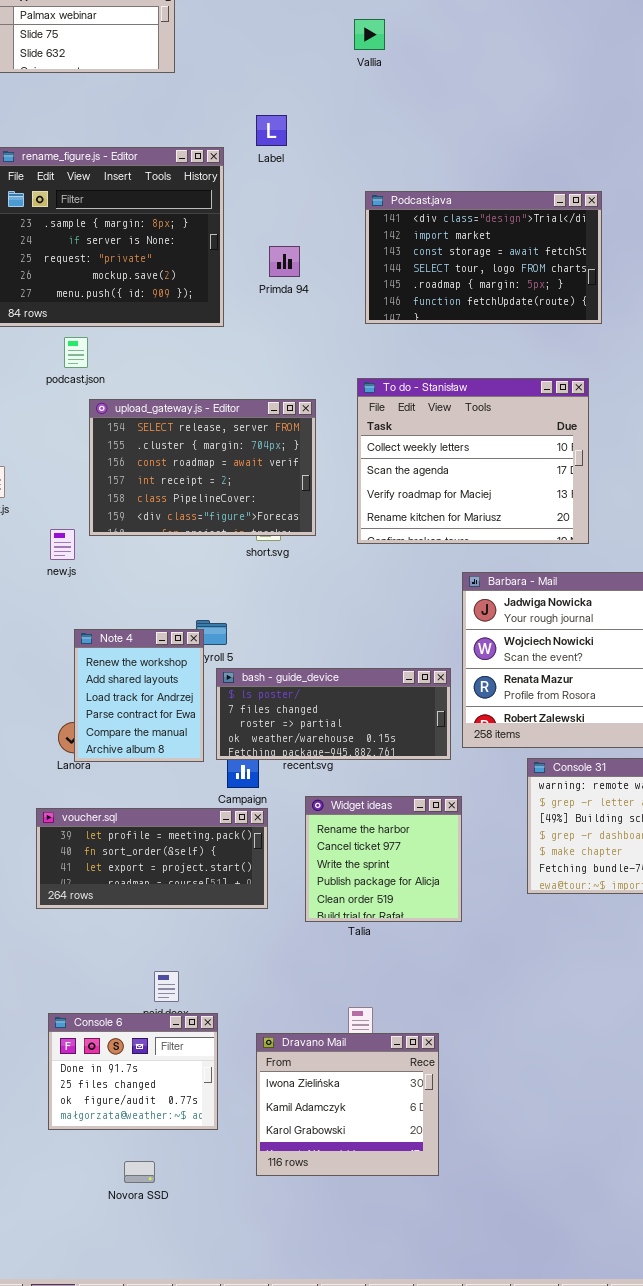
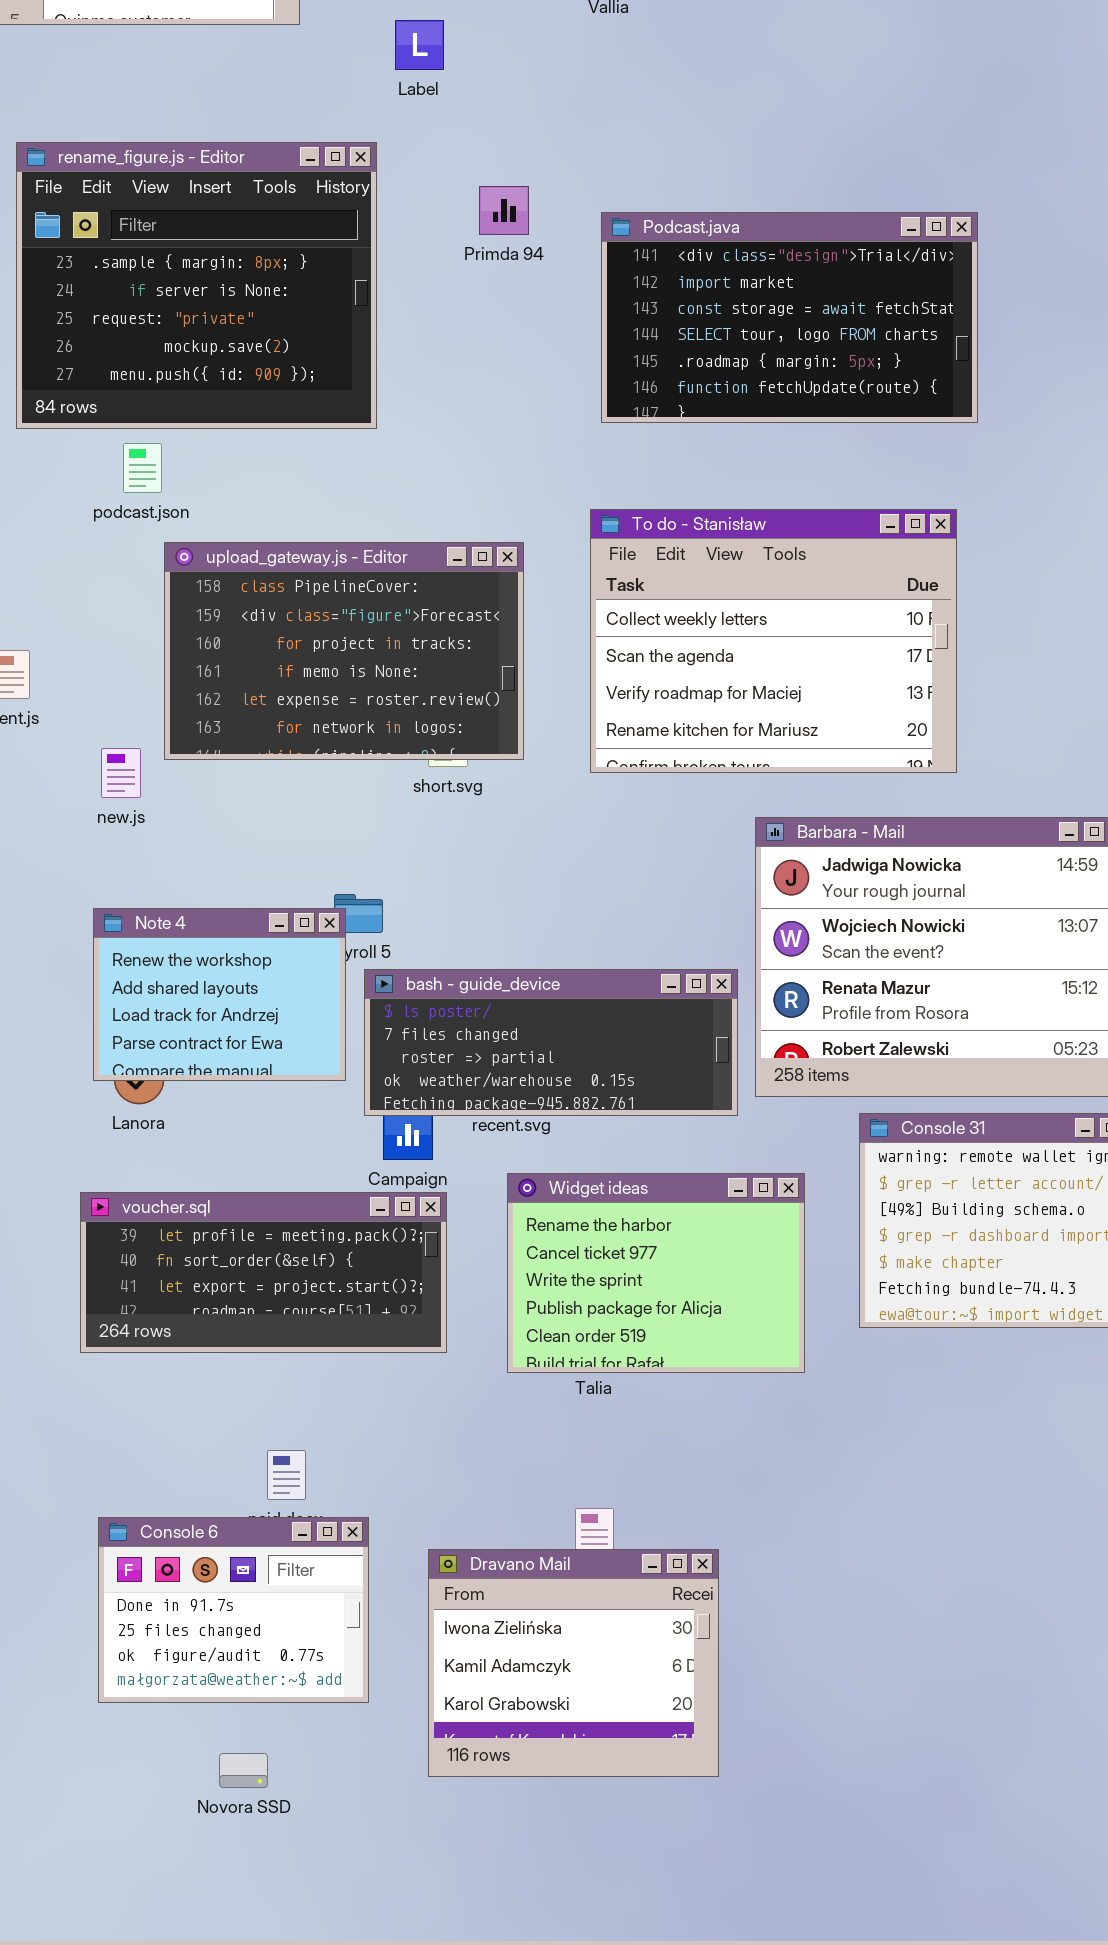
Label: [256,115,287,146] -> [395,20,444,70], moved
Primda 94: [269,246,300,277] -> [479,186,529,235], moved
upload_gateway.js - Editor: [89,399,316,536] -> [164,542,524,760], scrolled down 4 rows
Note 4: [74,629,204,762] -> [93,908,346,1081], resized
Widget ideas: [305,796,462,922] -> [507,1173,805,1373], resized

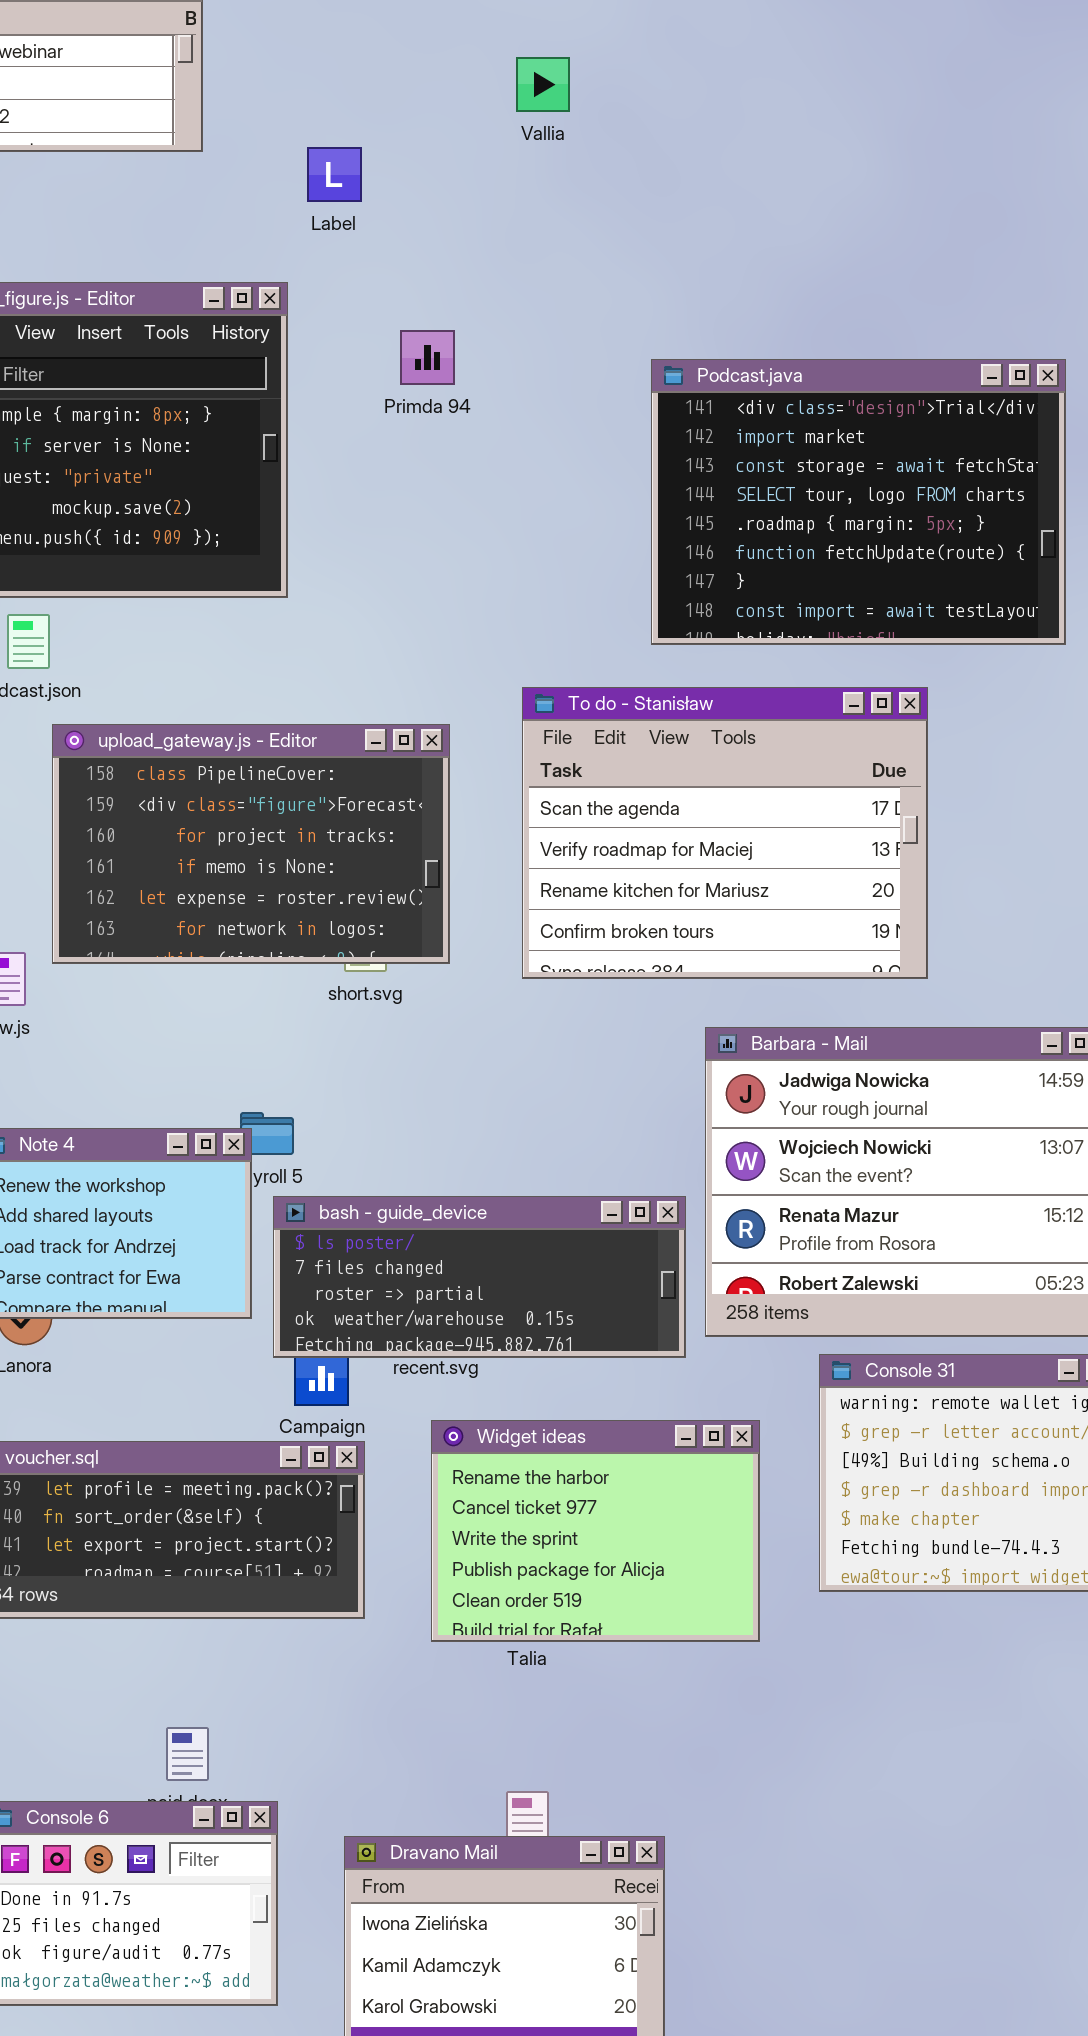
Podcast.java: [601,212,978,423] -> [651,359,1066,645], moved, resized
To do - Stanisław: [590,509,957,773] -> [522,687,928,979], scrolled down 1 row

